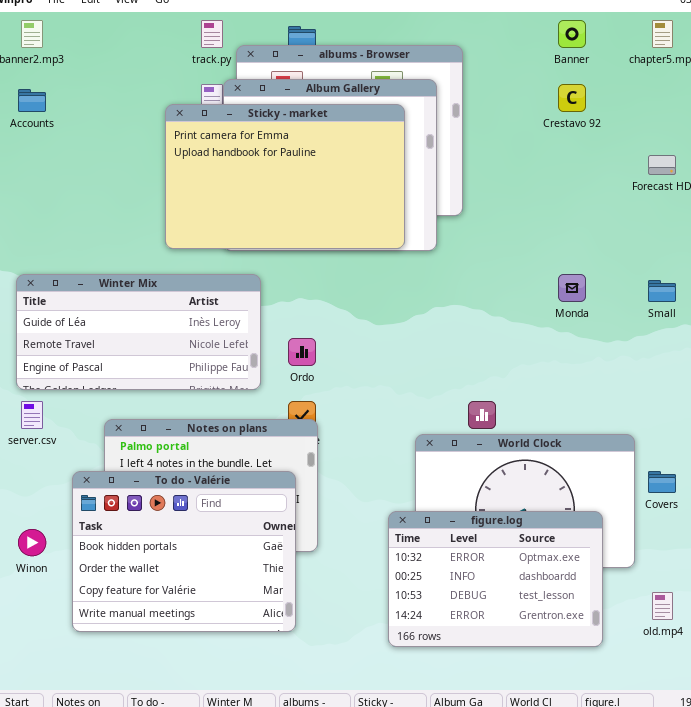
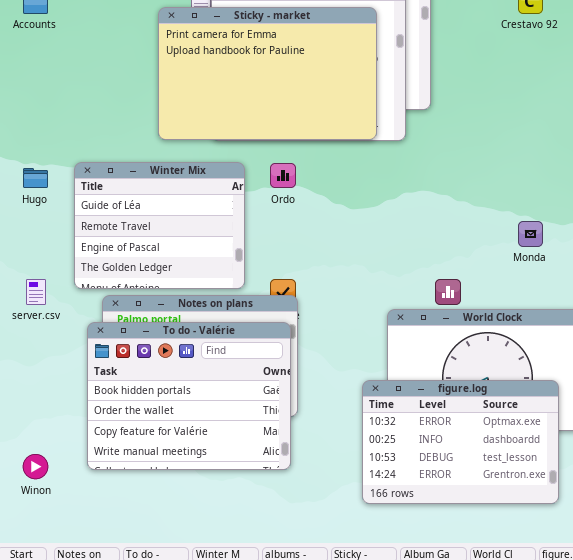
Winter Mix: [16,274,261,390] -> [74,162,245,289], resized
Monda: [558,274,586,302] -> [518,221,543,247], moved
Ordo: [288,338,316,366] -> [270,163,296,188], moved
To do - Valérie: [72,471,296,632] -> [87,322,291,470], moved
Winon: [18,529,46,556] -> [23,454,48,479], moved

